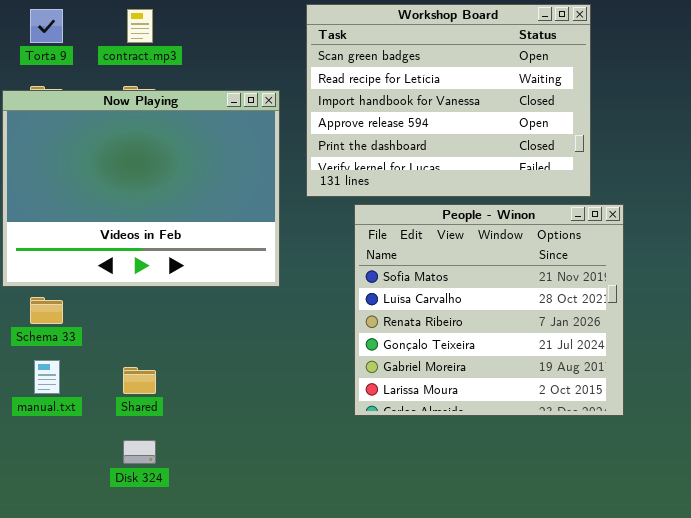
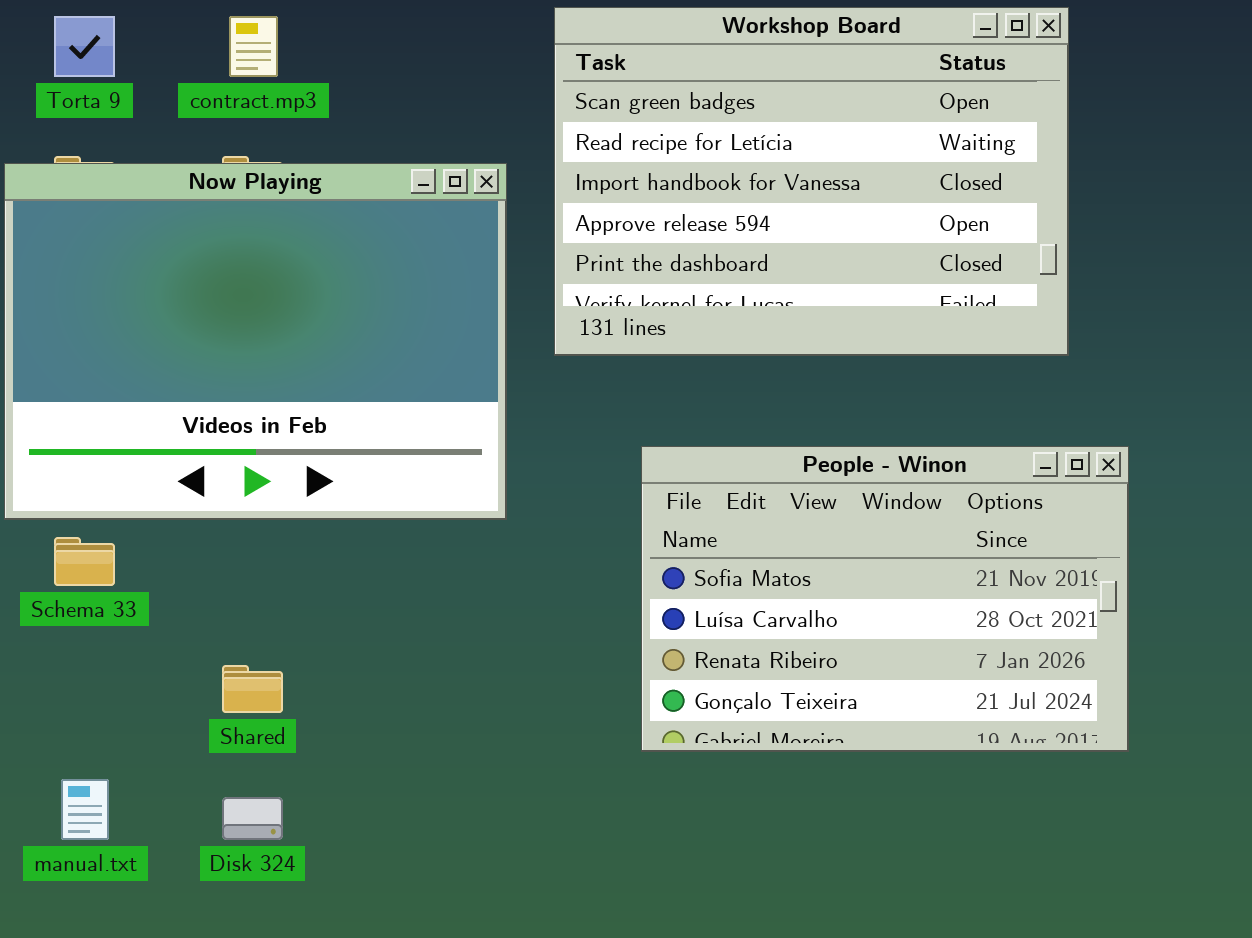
People - Winon: [354,204,624,416] -> [641,446,1129,752], resized
manual.txt: [34,360,60,394] -> [61,779,109,840], moved

